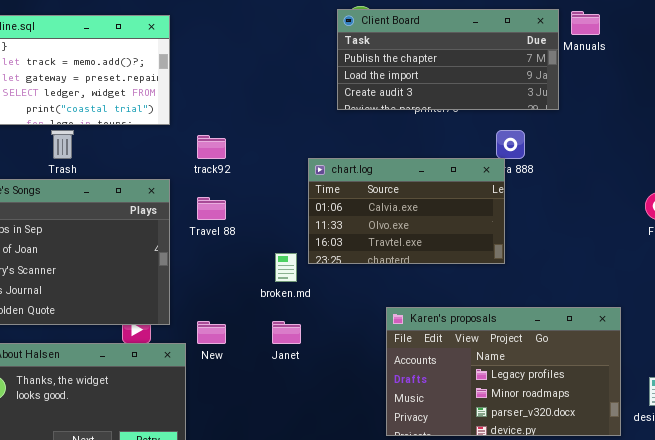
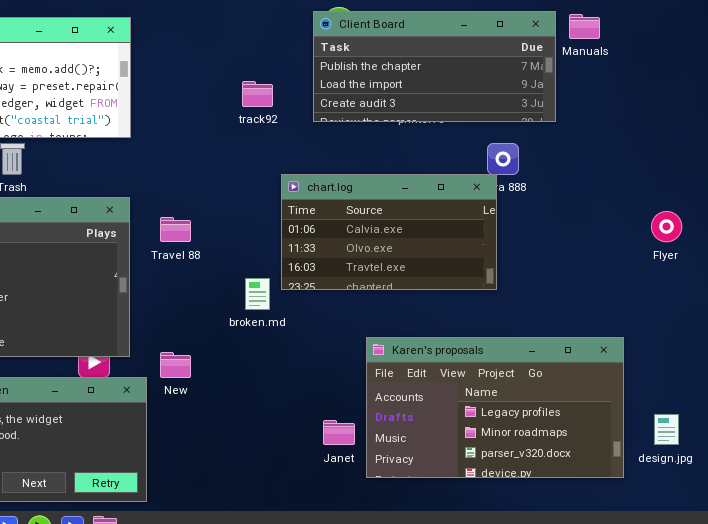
track92: [197,135,226,159] -> [242,81,273,107], moved
Janet: [272,321,301,344] -> [323,420,355,445], moved

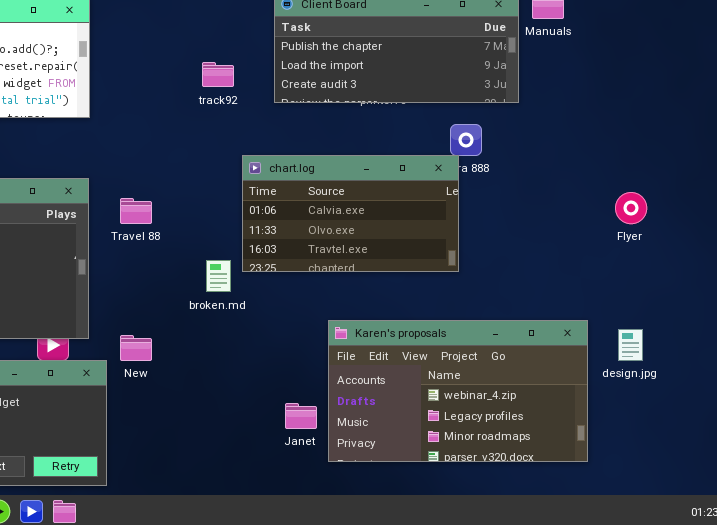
Karen's proposals: [366,337,624,478] -> [328,320,588,462], scrolled up 1 row
design.jpg: [654,414,679,445] -> [618,329,643,361], moved

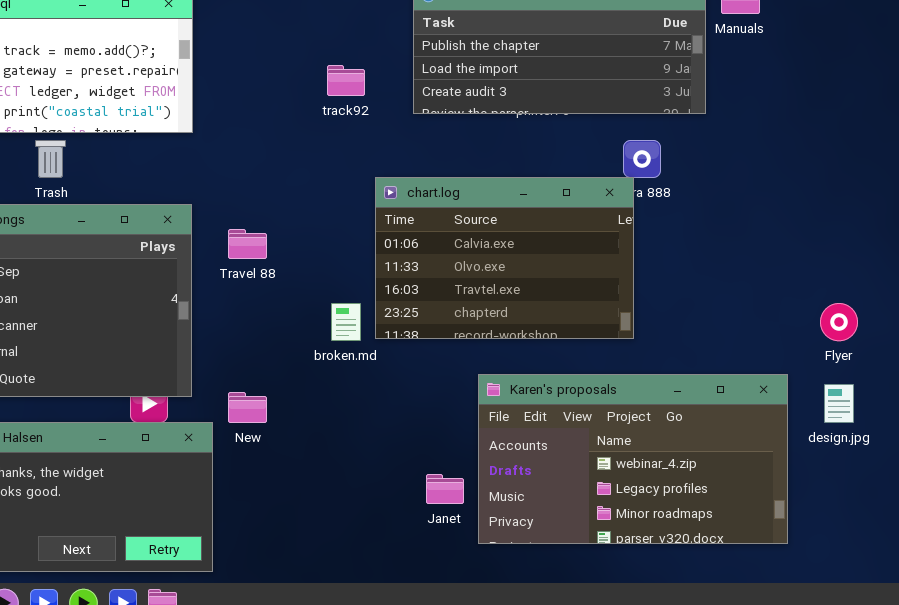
chart.log: [242,155,459,272] -> [375,177,634,339], resized
Flyer: [615,192,647,224] -> [820,303,858,341], moved

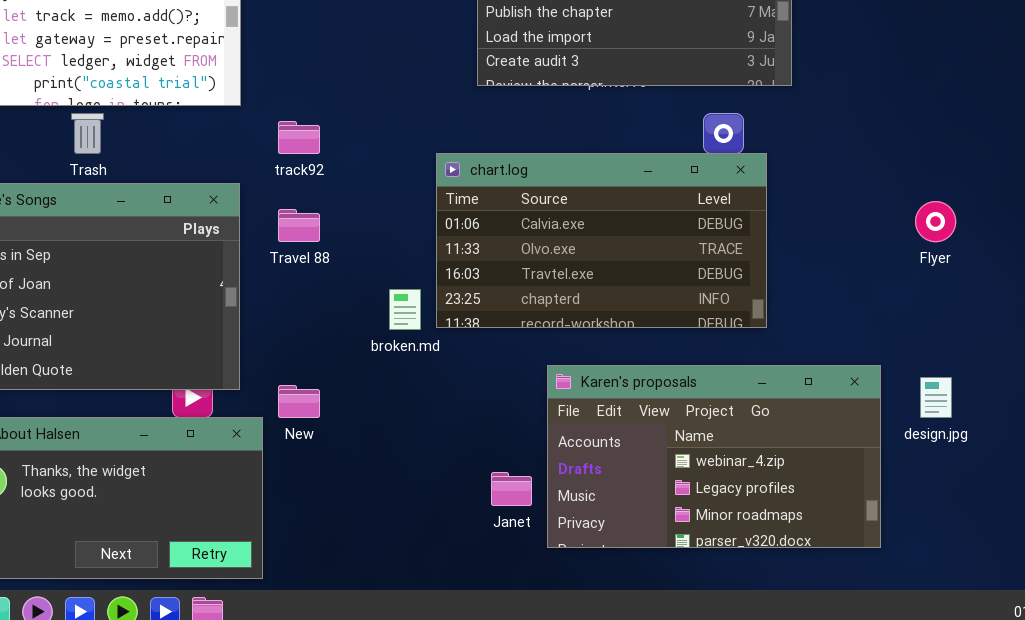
track92: [327,65,365,96] -> [278,121,320,154], moved
chart.log: [375,177,634,339] -> [436,153,767,328], resized
Flyer: [820,303,858,341] -> [915,201,956,242], moved

